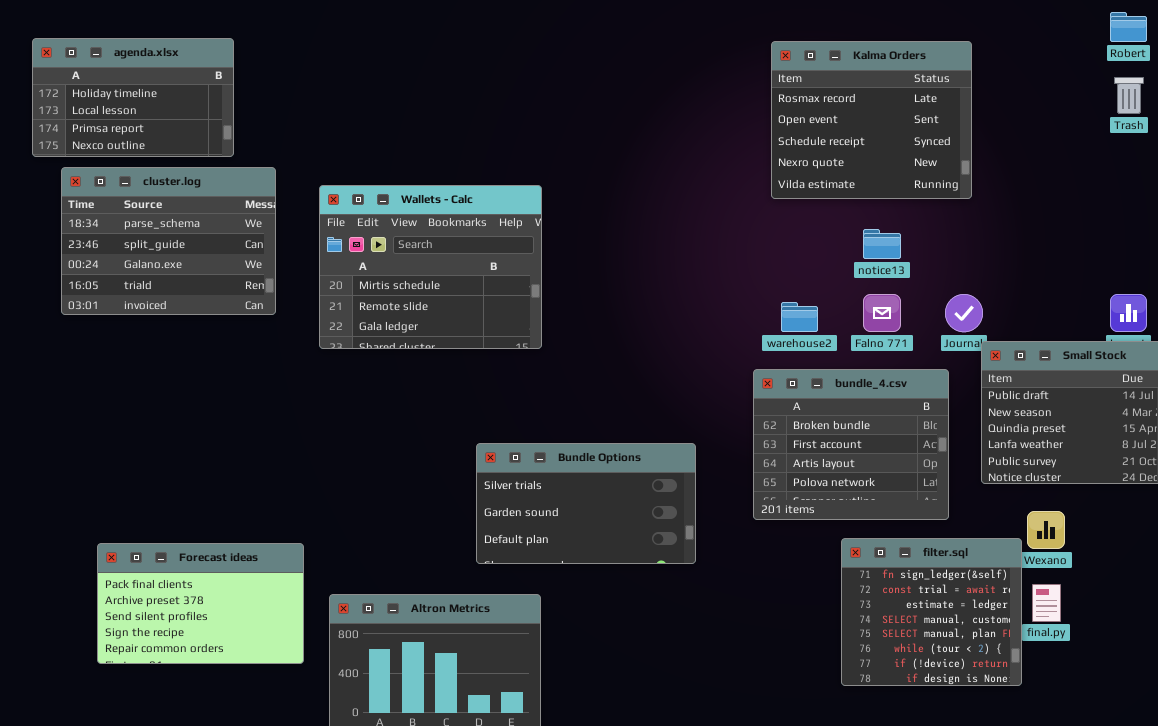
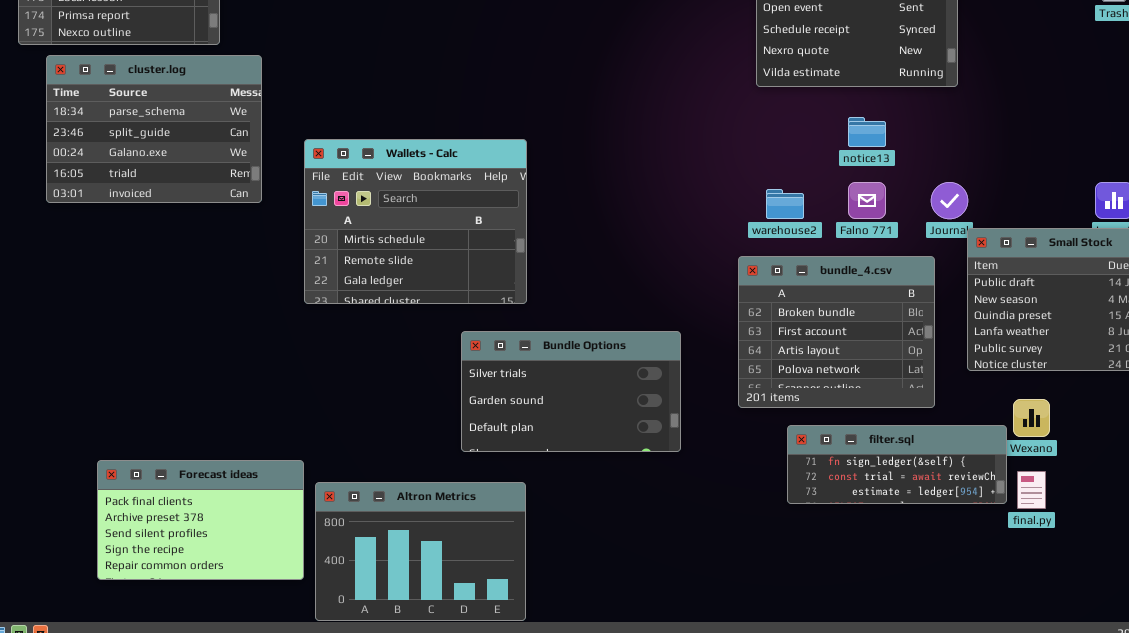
Wallets - Calc: [319,185,542,349] -> [304,139,527,304], moved
filter.sql: [841,538,1022,686] -> [787,425,1007,504], resized
Forecast ideas: [97,543,304,664] -> [97,460,304,580], moved

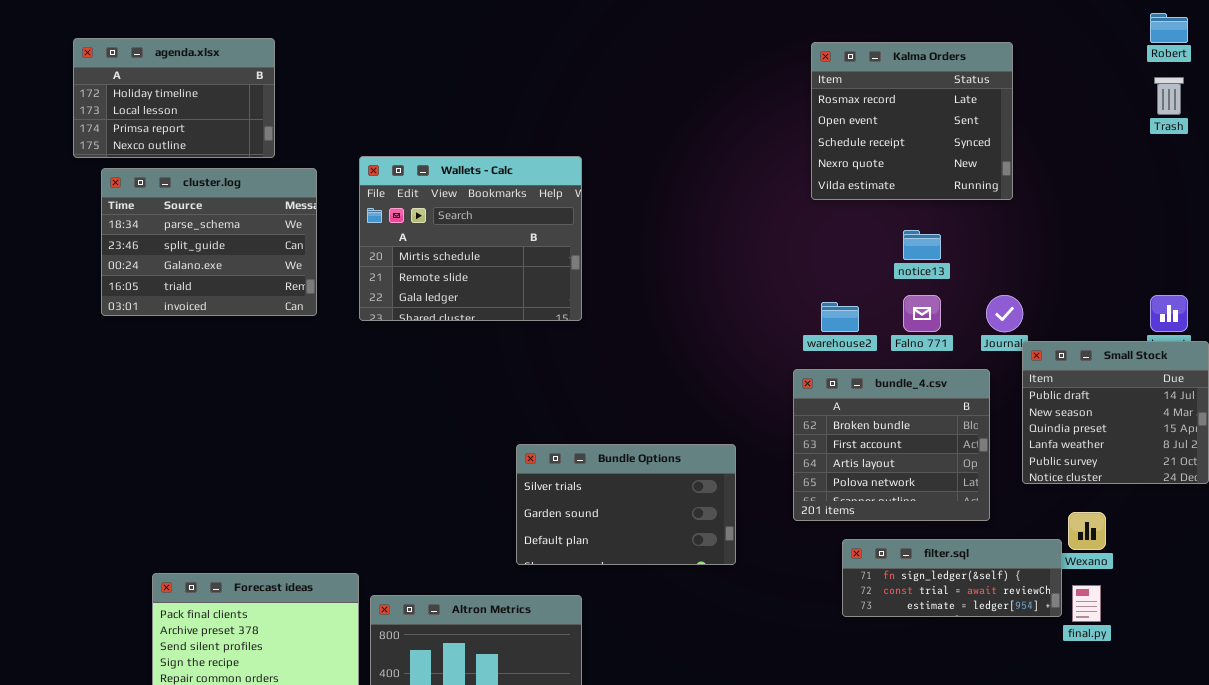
Wallets - Calc: [304,139,527,304] -> [359,156,582,321], moved

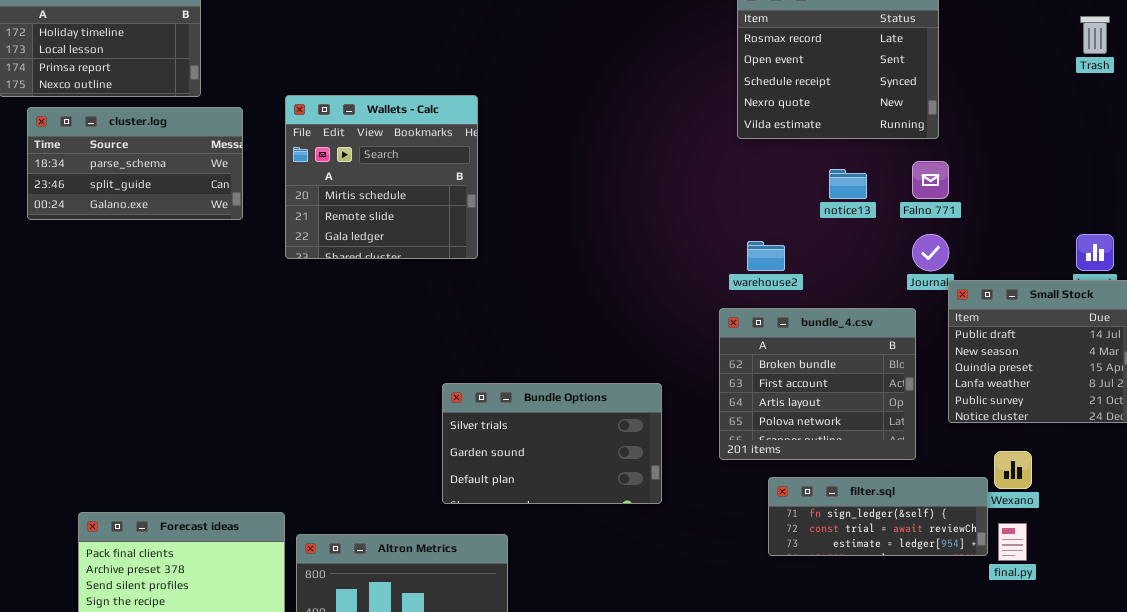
Wallets - Calc: [359,156,582,321] -> [285,95,478,259], resized
cluster.log: [101,168,317,316] -> [27,107,243,220], resized
Falno 771: [903,295,941,332] -> [912,161,949,199], moved

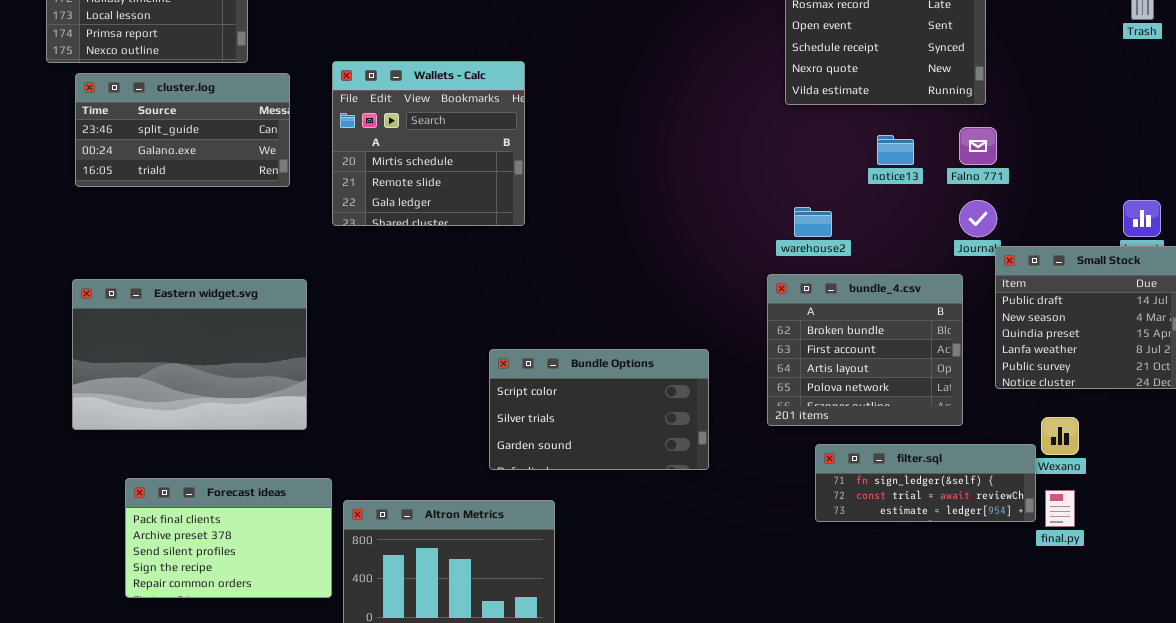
cluster.log: [27,107,243,220] -> [75,73,290,187], scrolled down 1 row
Eastern widget.svg: none -> [72,279,307,430], opened
Bundle Options: [442,383,662,504] -> [489,349,709,470], scrolled up 1 row

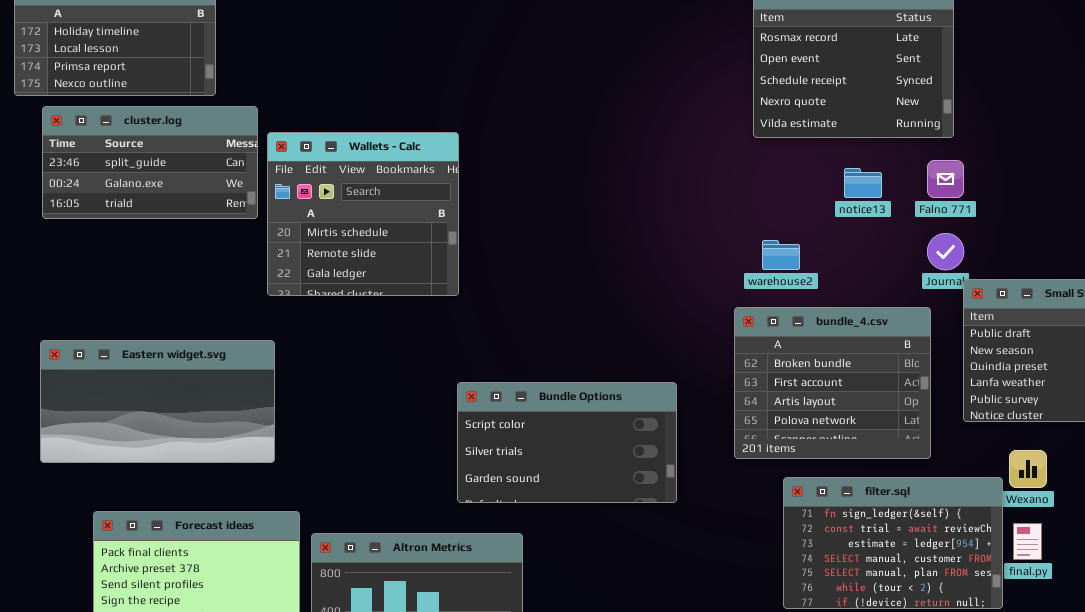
Wallets - Calc: [332,61,525,226] -> [267,132,459,296], moved
Eastern widget.svg: [72,279,307,430] -> [40,340,275,463], resized
filter.sql: [815,444,1036,522] -> [783,477,1003,609], resized

